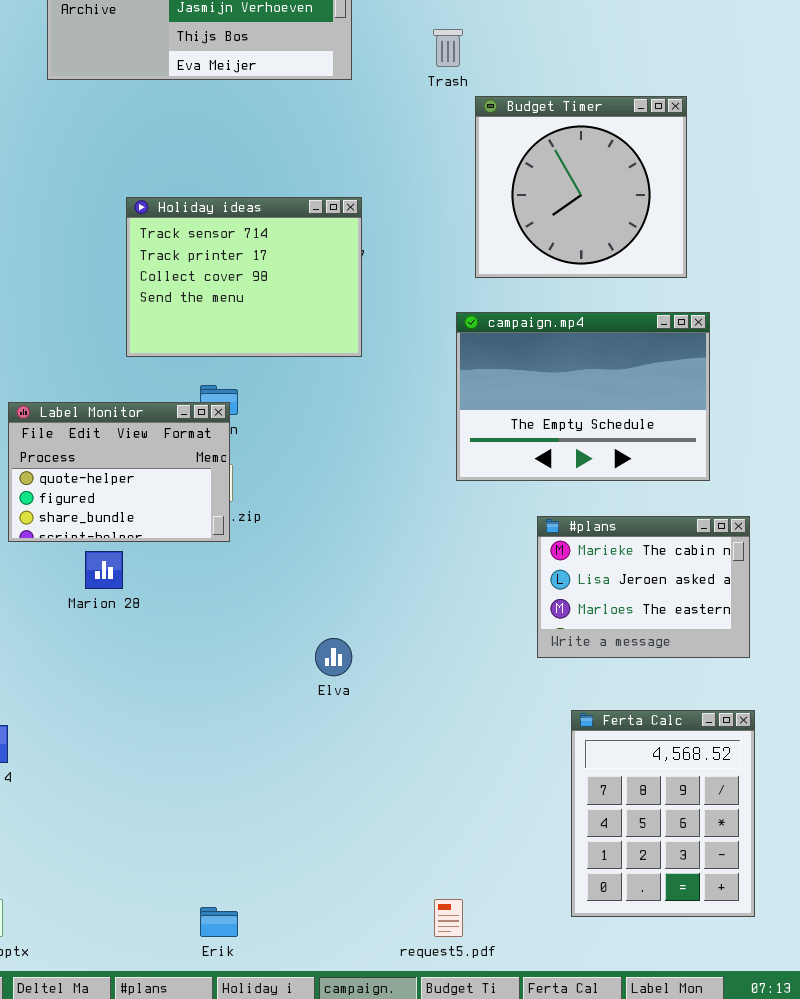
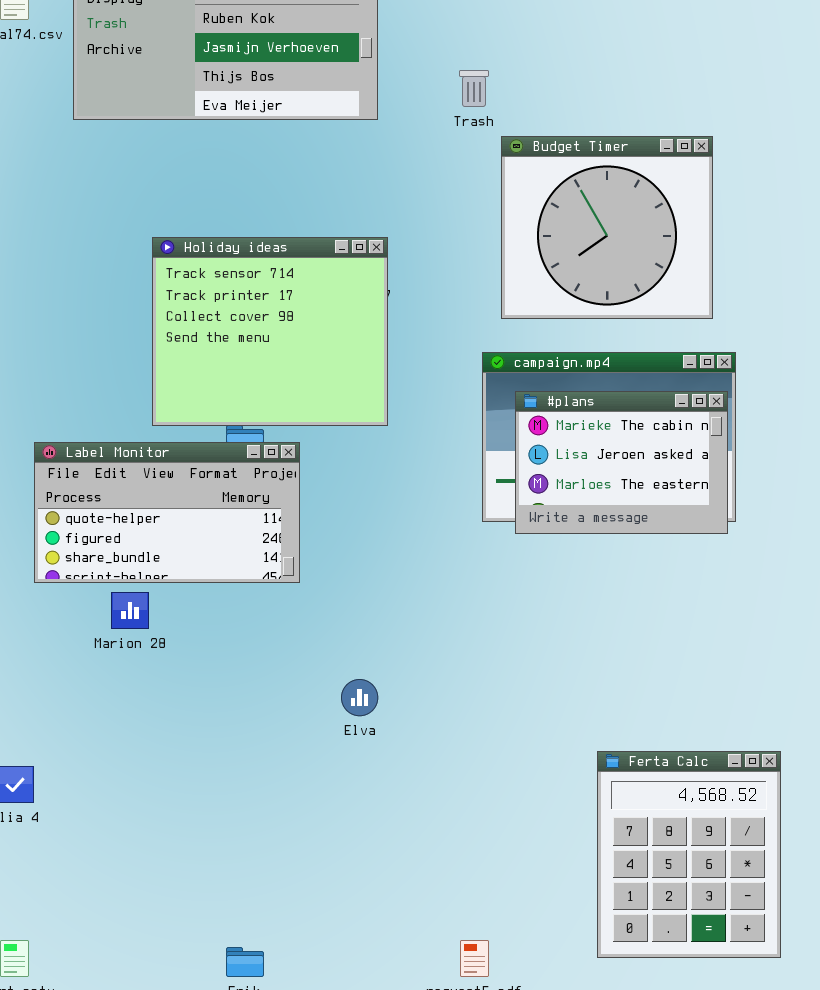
Holiday ideas: [126,197,362,357] -> [152,237,388,426], resized
Label Monitor: [8,402,230,542] -> [34,442,300,583], resized
#plans: [537,516,750,658] -> [515,391,728,534], moved

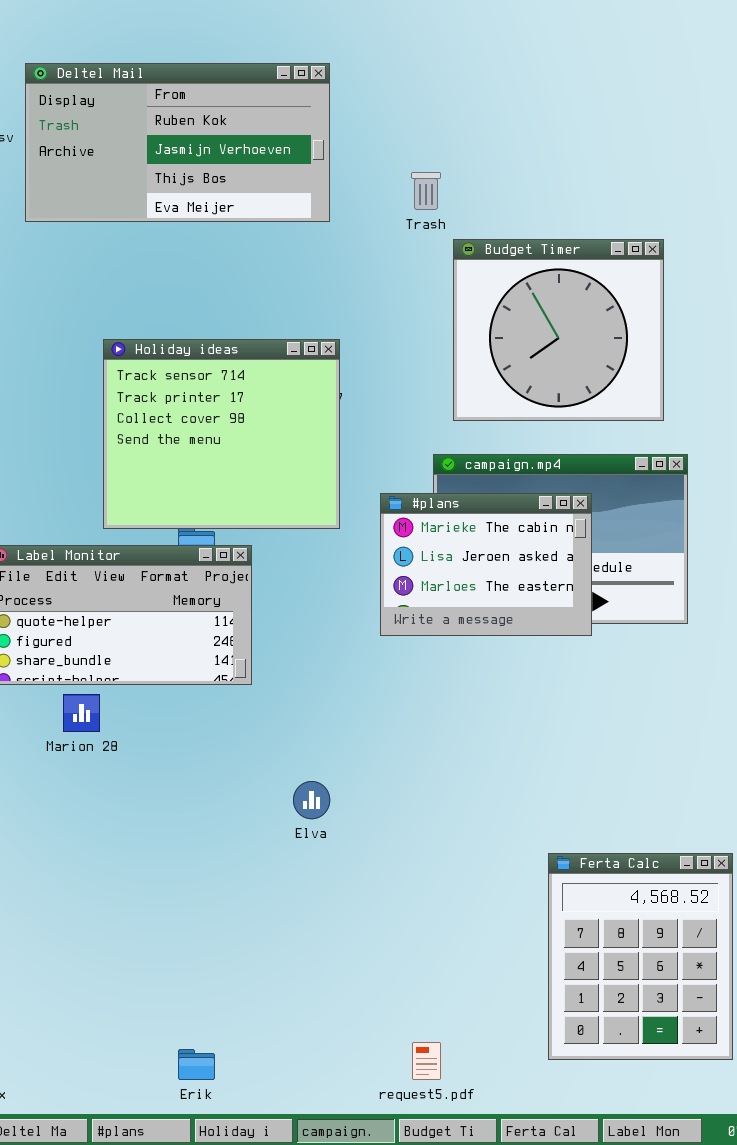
#plans: [515,391,728,534] -> [380,493,592,636], moved

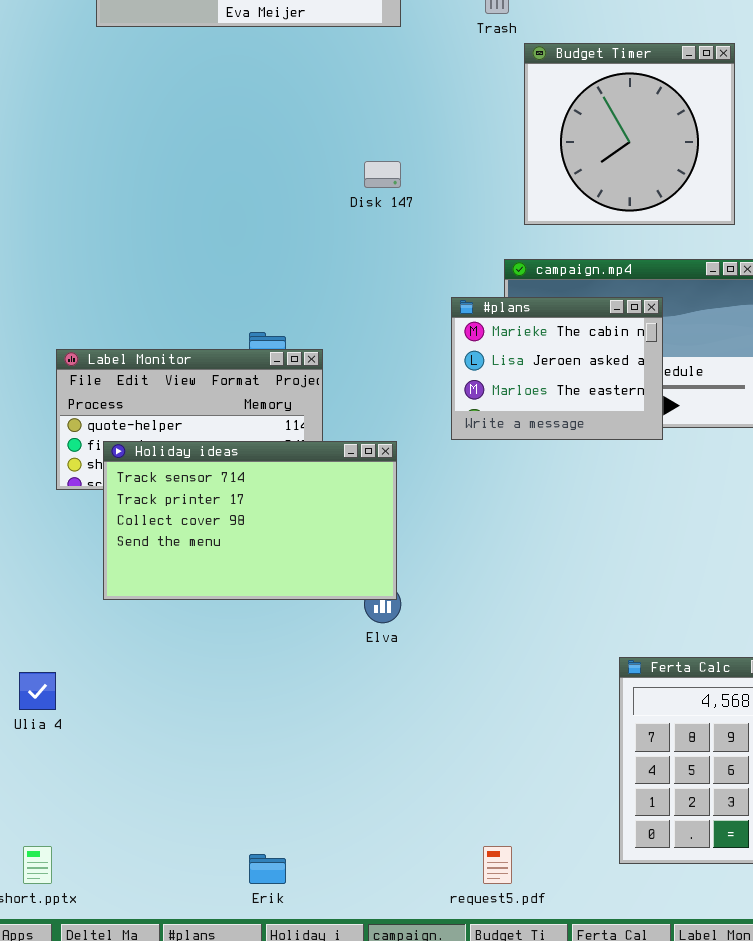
Holiday ideas: [103,339,340,529] -> [103,441,397,600], moved, resized

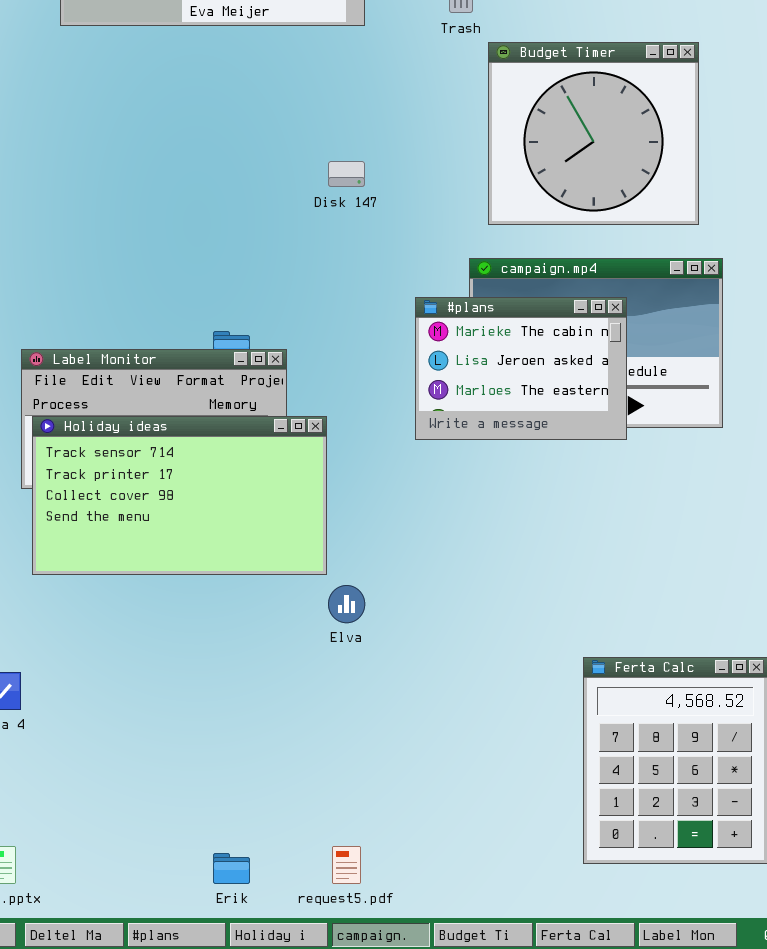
Holiday ideas: [103,441,397,600] -> [32,416,327,575], moved
request5.pdf: [483,846,512,884] -> [332,846,361,884], moved

